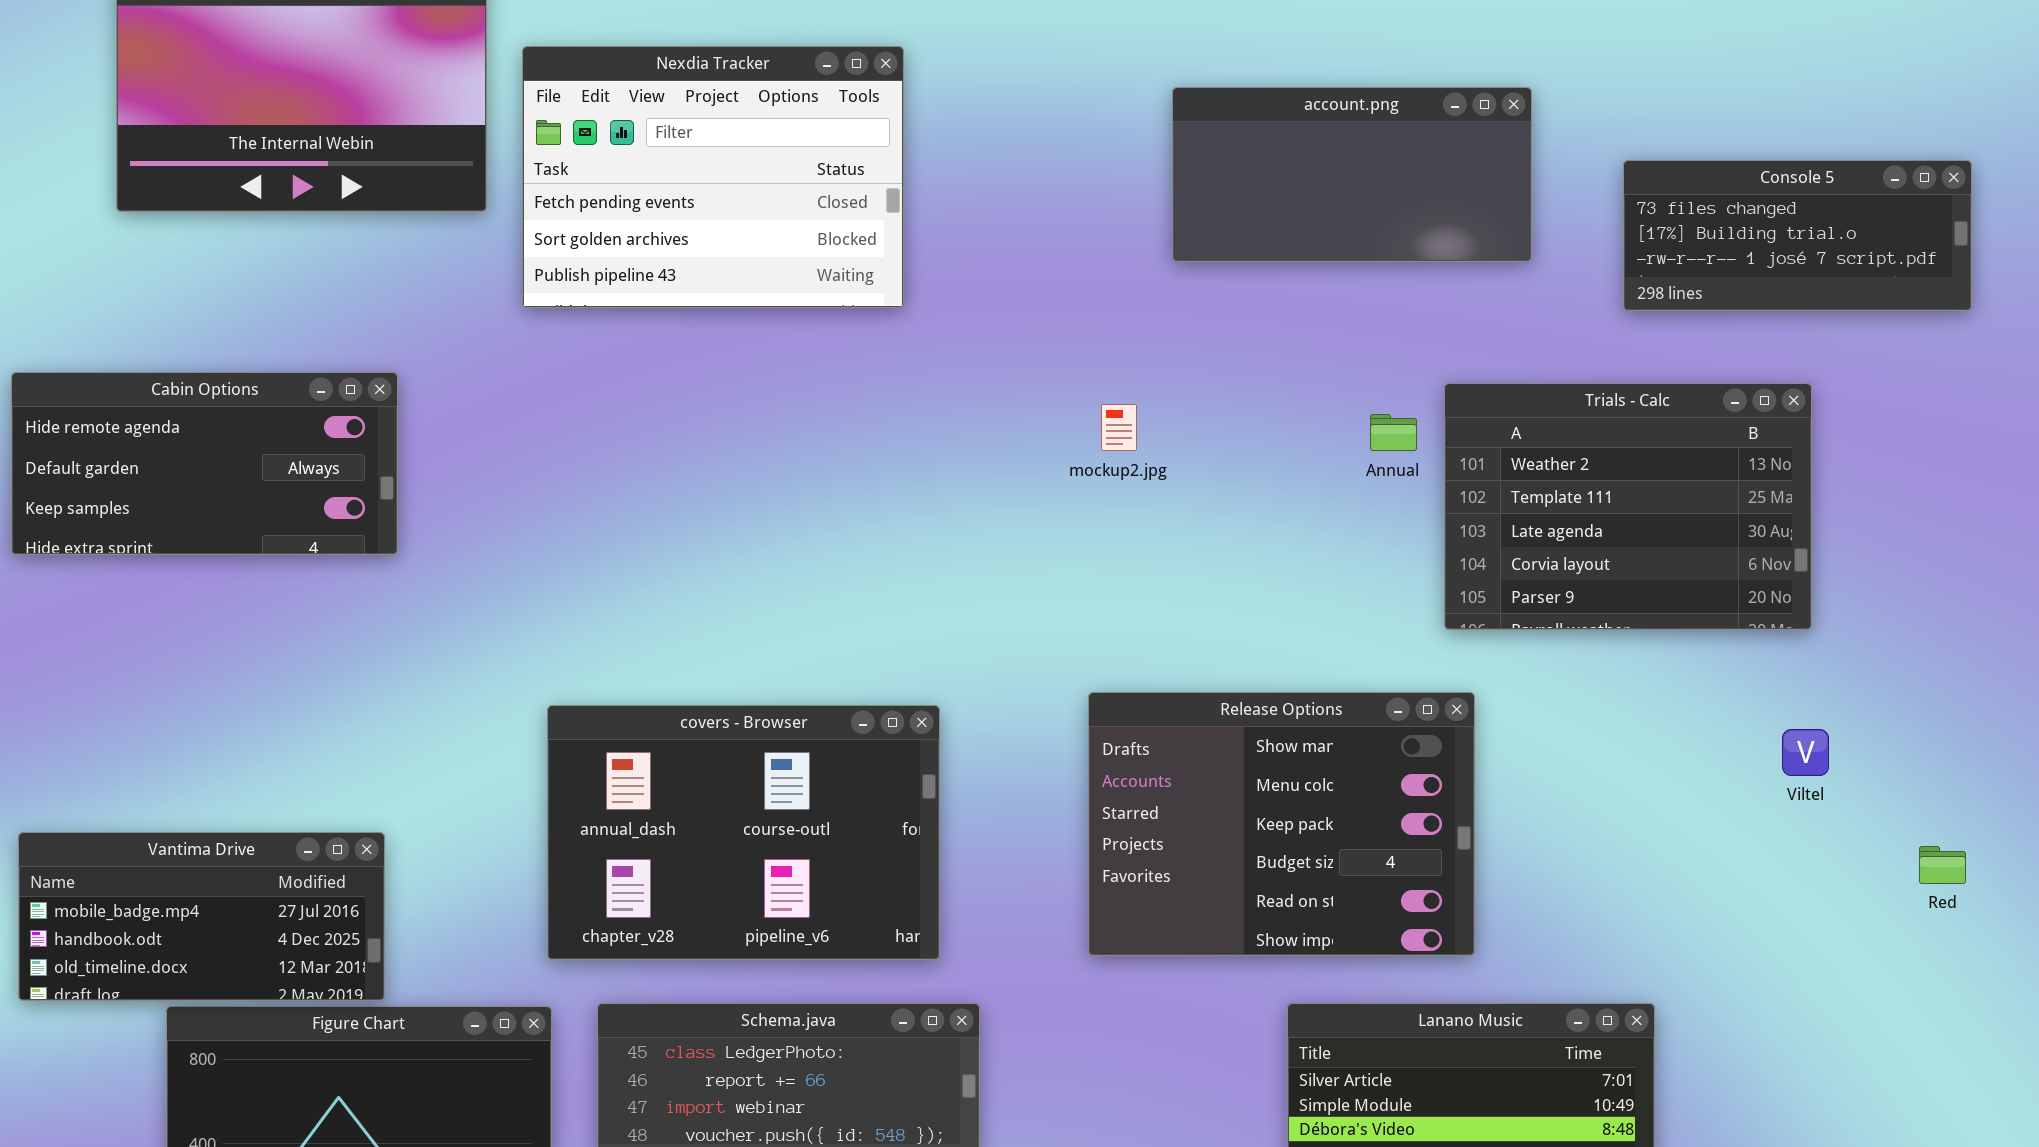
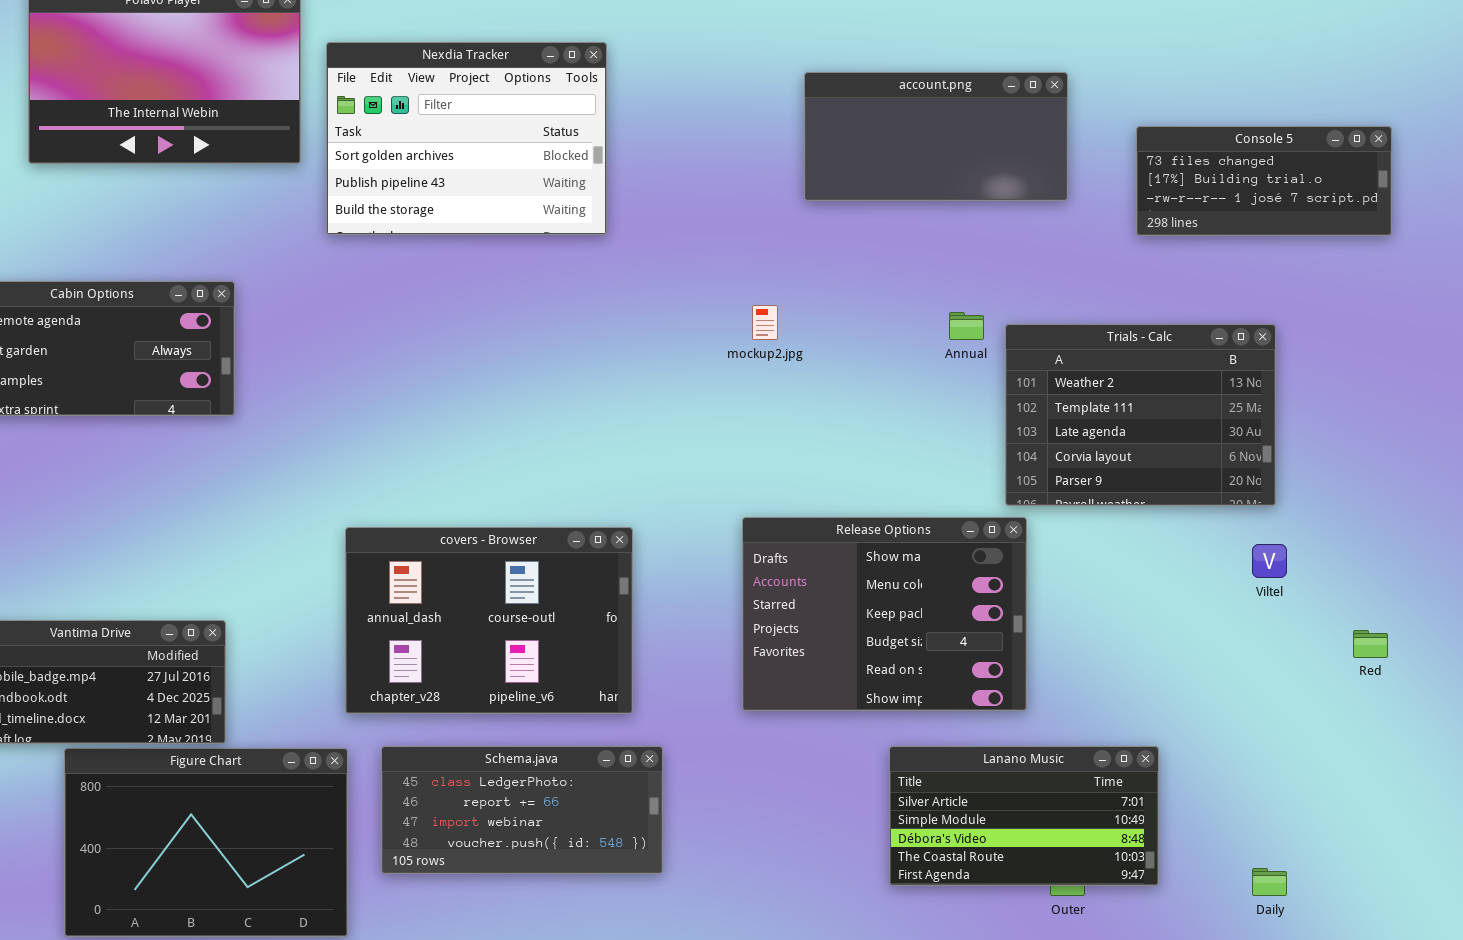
Nexdia Tracker: [522,46,904,308] -> [326,42,607,235], scrolled down 1 row
Trials - Calc: [1444,383,1812,630] -> [1005,324,1276,506], moved

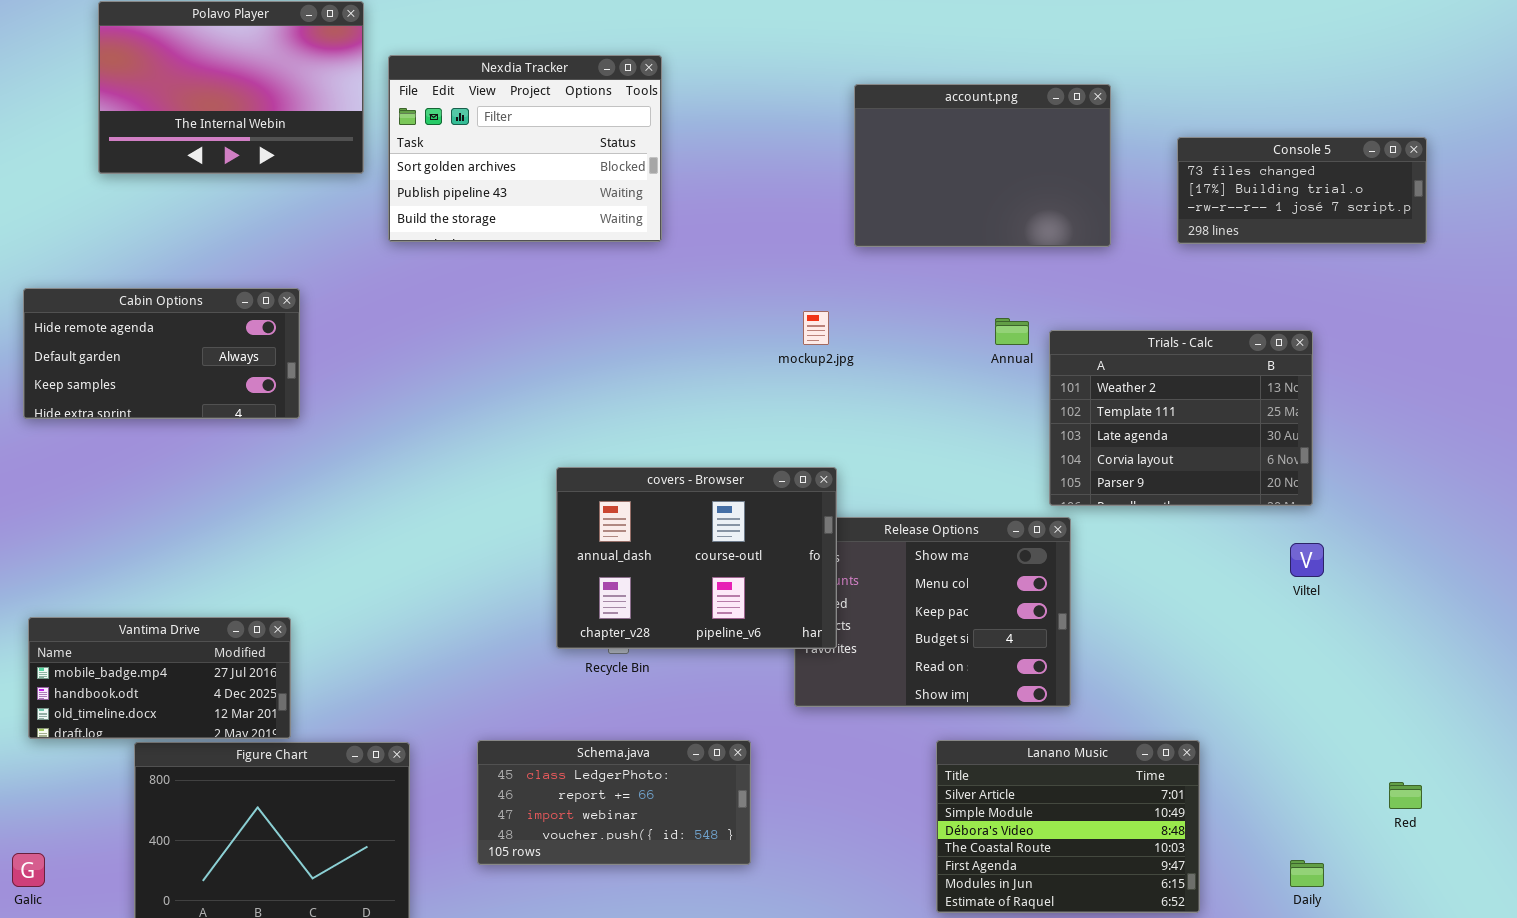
account.png: [804,72,1068,201] -> [854,84,1111,247], resized
covers - Browser: [345,527,633,714] -> [556,467,837,649], moved
Red: [1353,630,1388,658] -> [1389,782,1422,809], moved
Schema.java: [381,746,663,874] -> [477,740,751,865], moved
Lanano Music: [889,746,1159,886] -> [936,740,1200,913], resized

